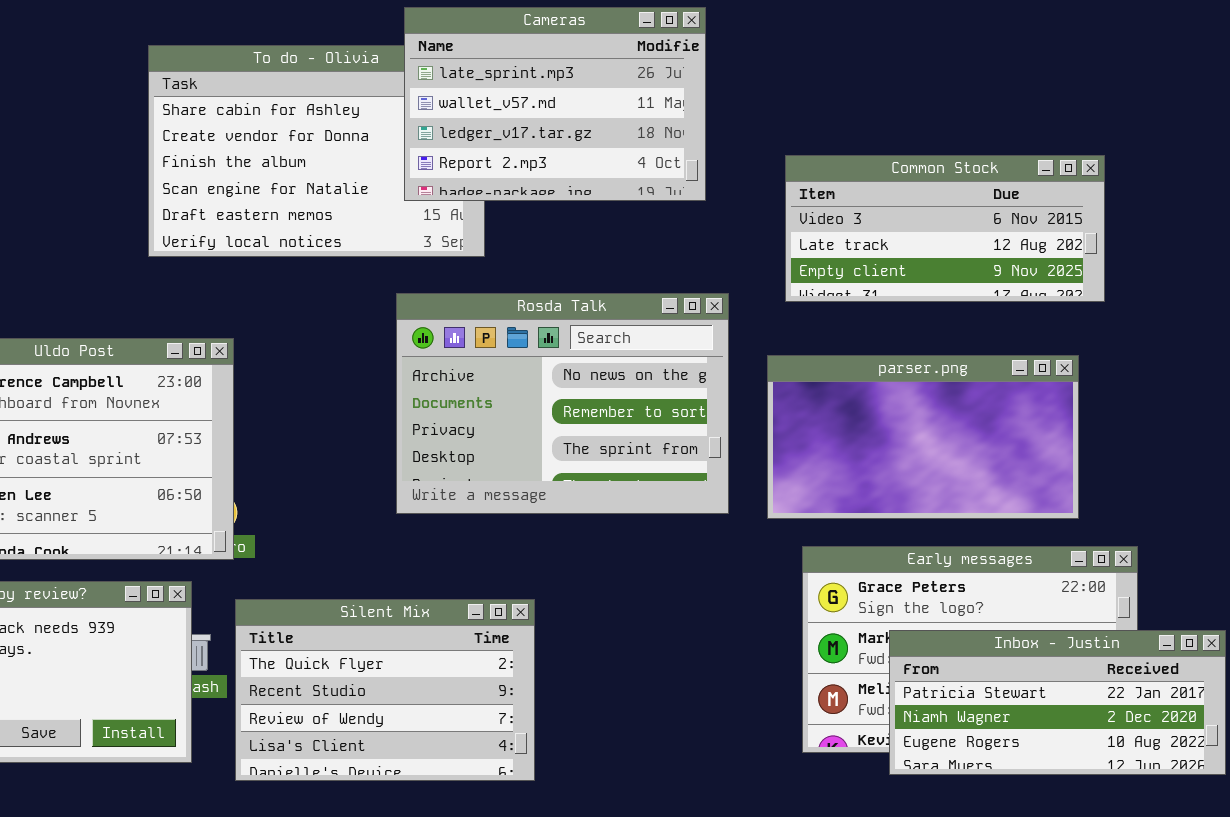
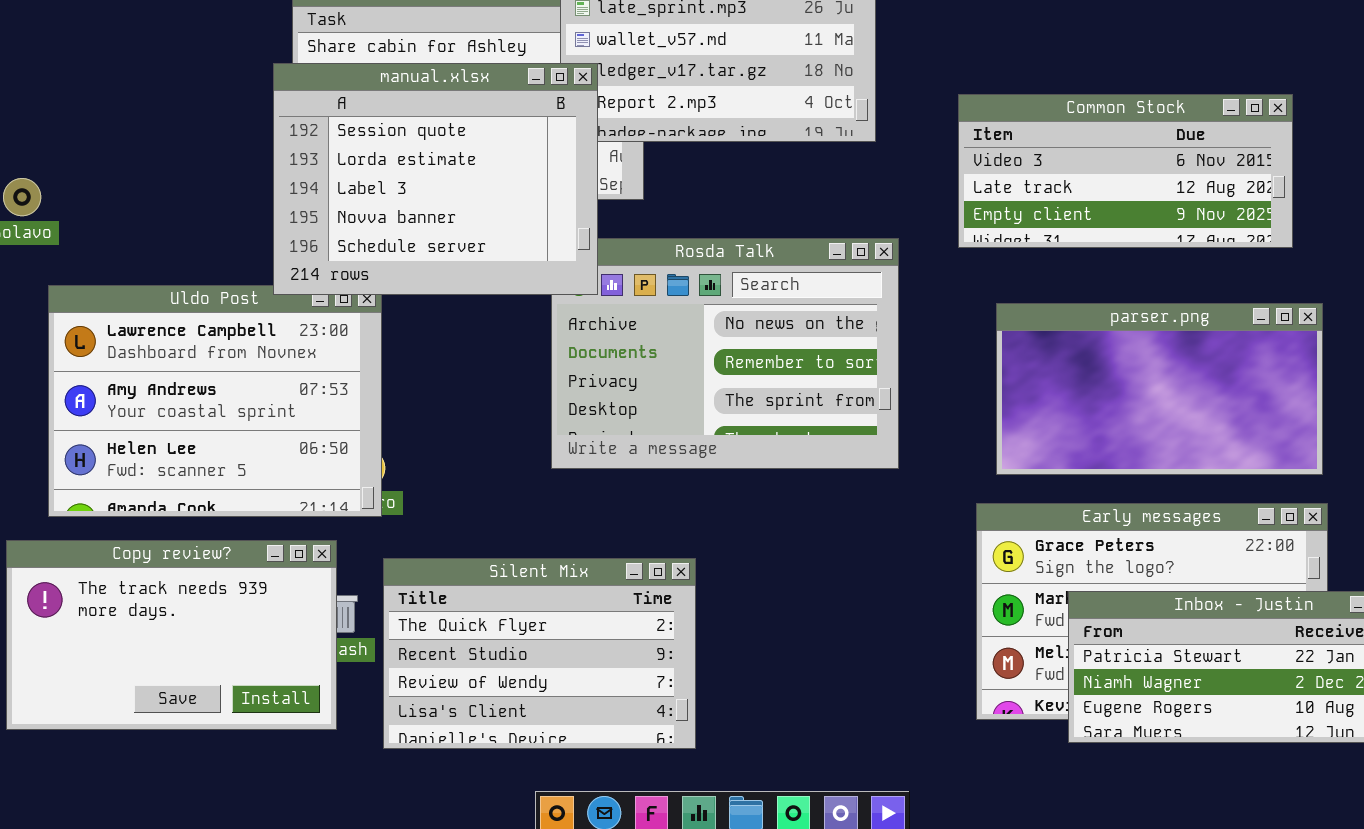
manual.xlsx: none -> [273,63,598,295], opened
parser.png: [767,355,1079,519] -> [996,303,1323,475], moved

